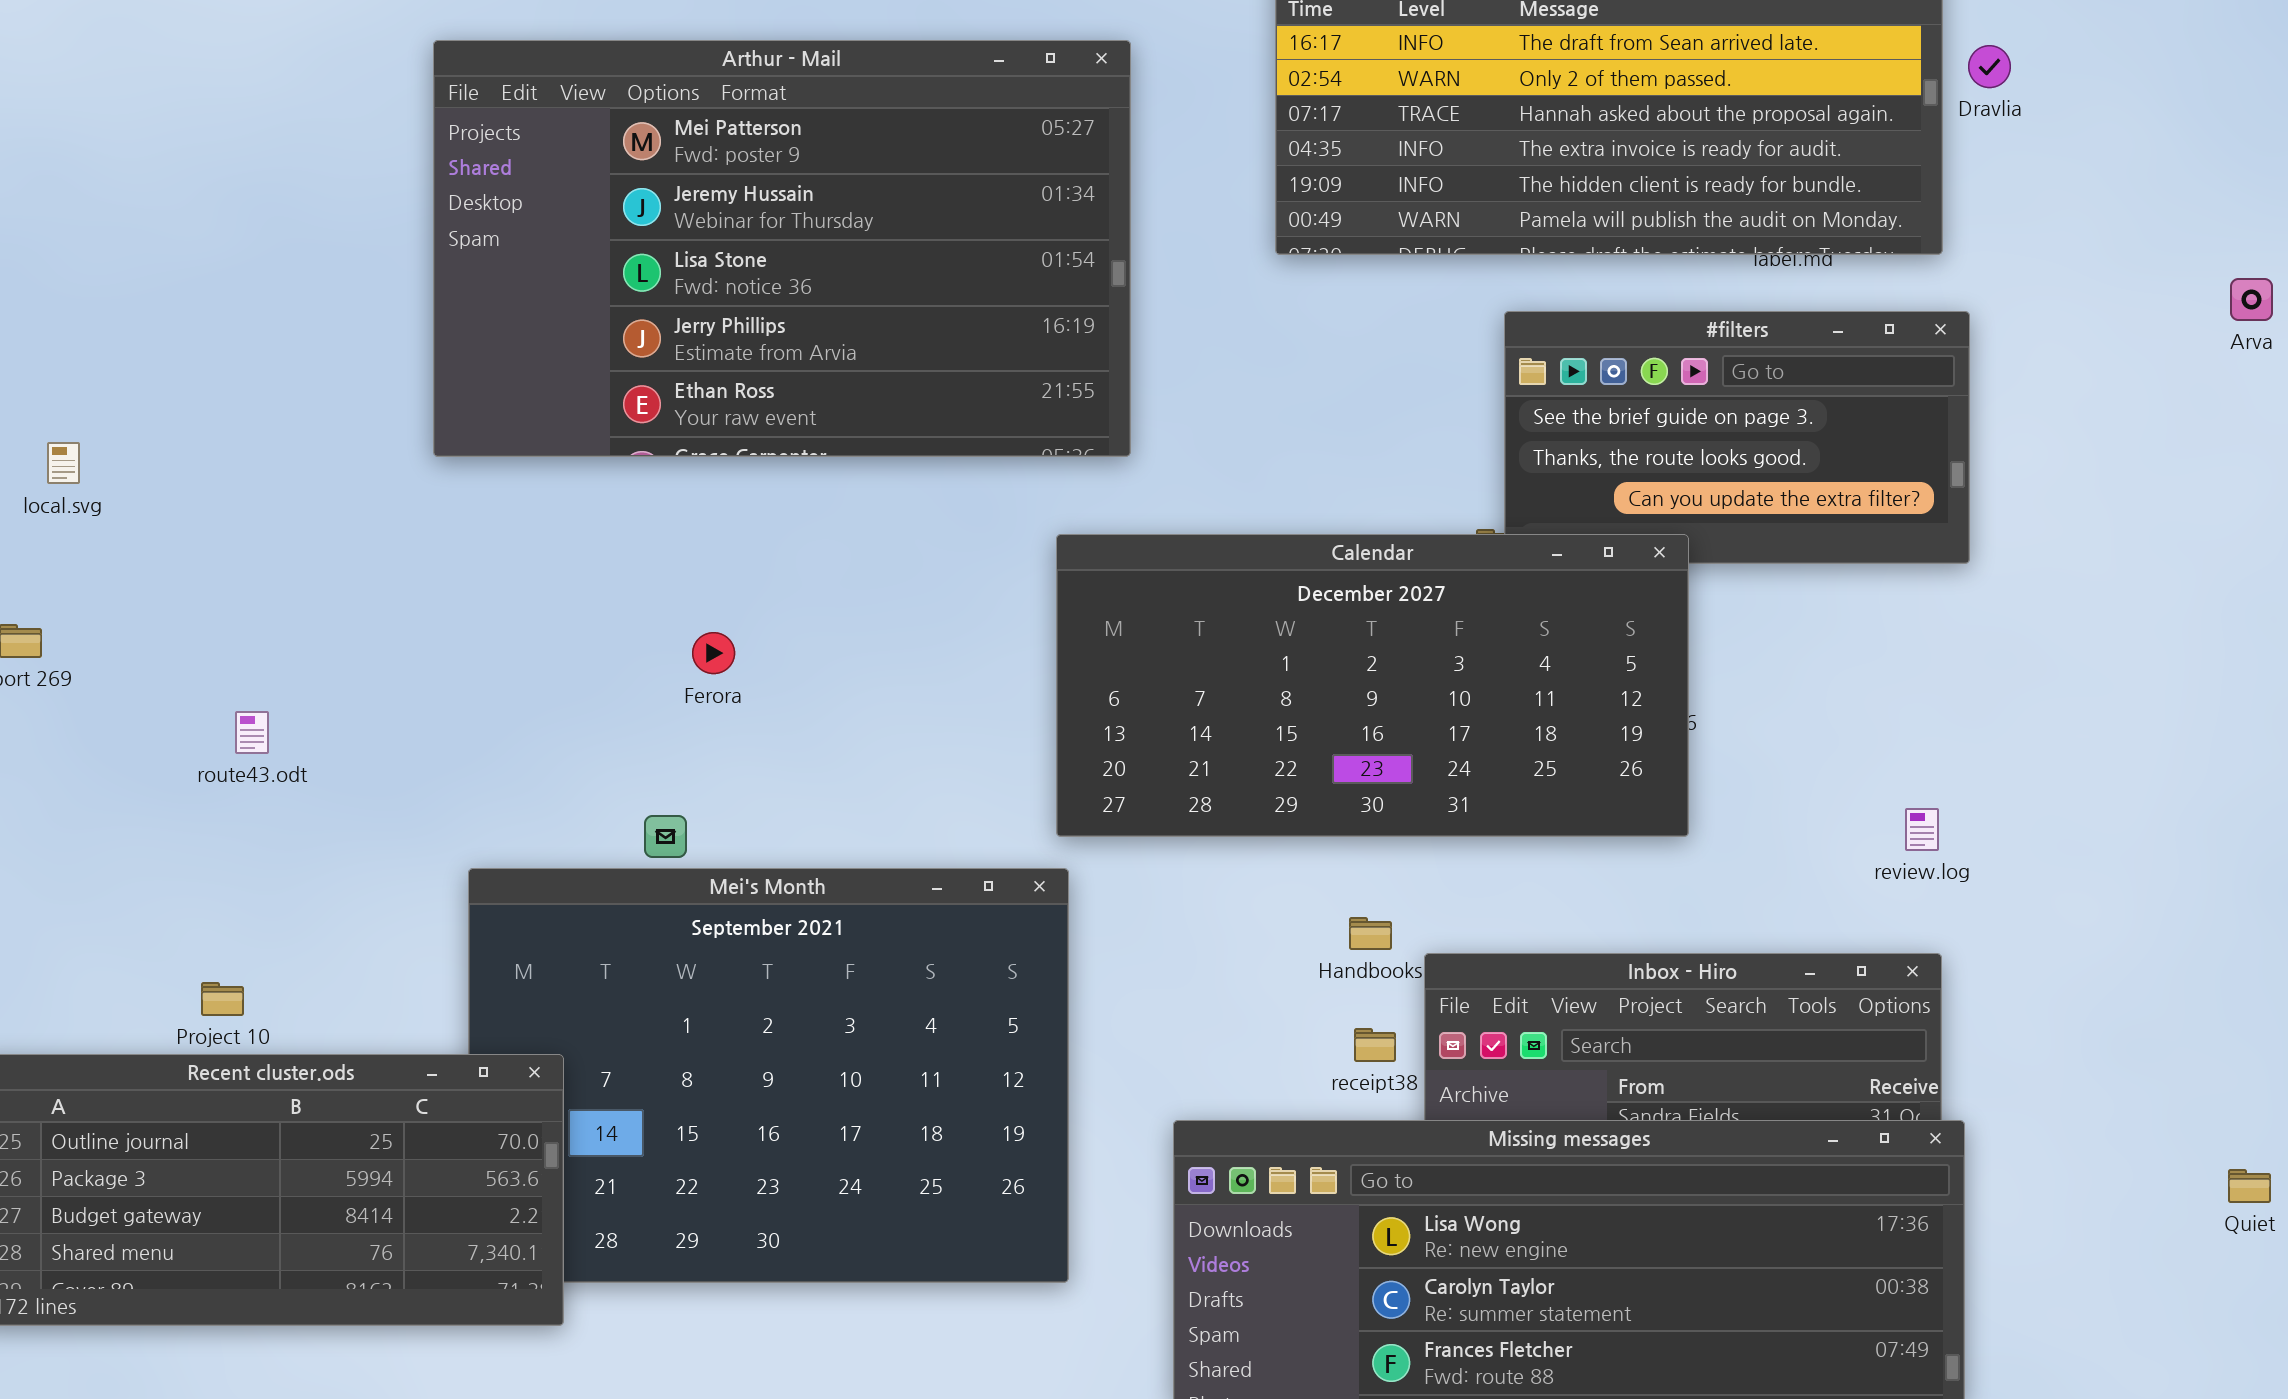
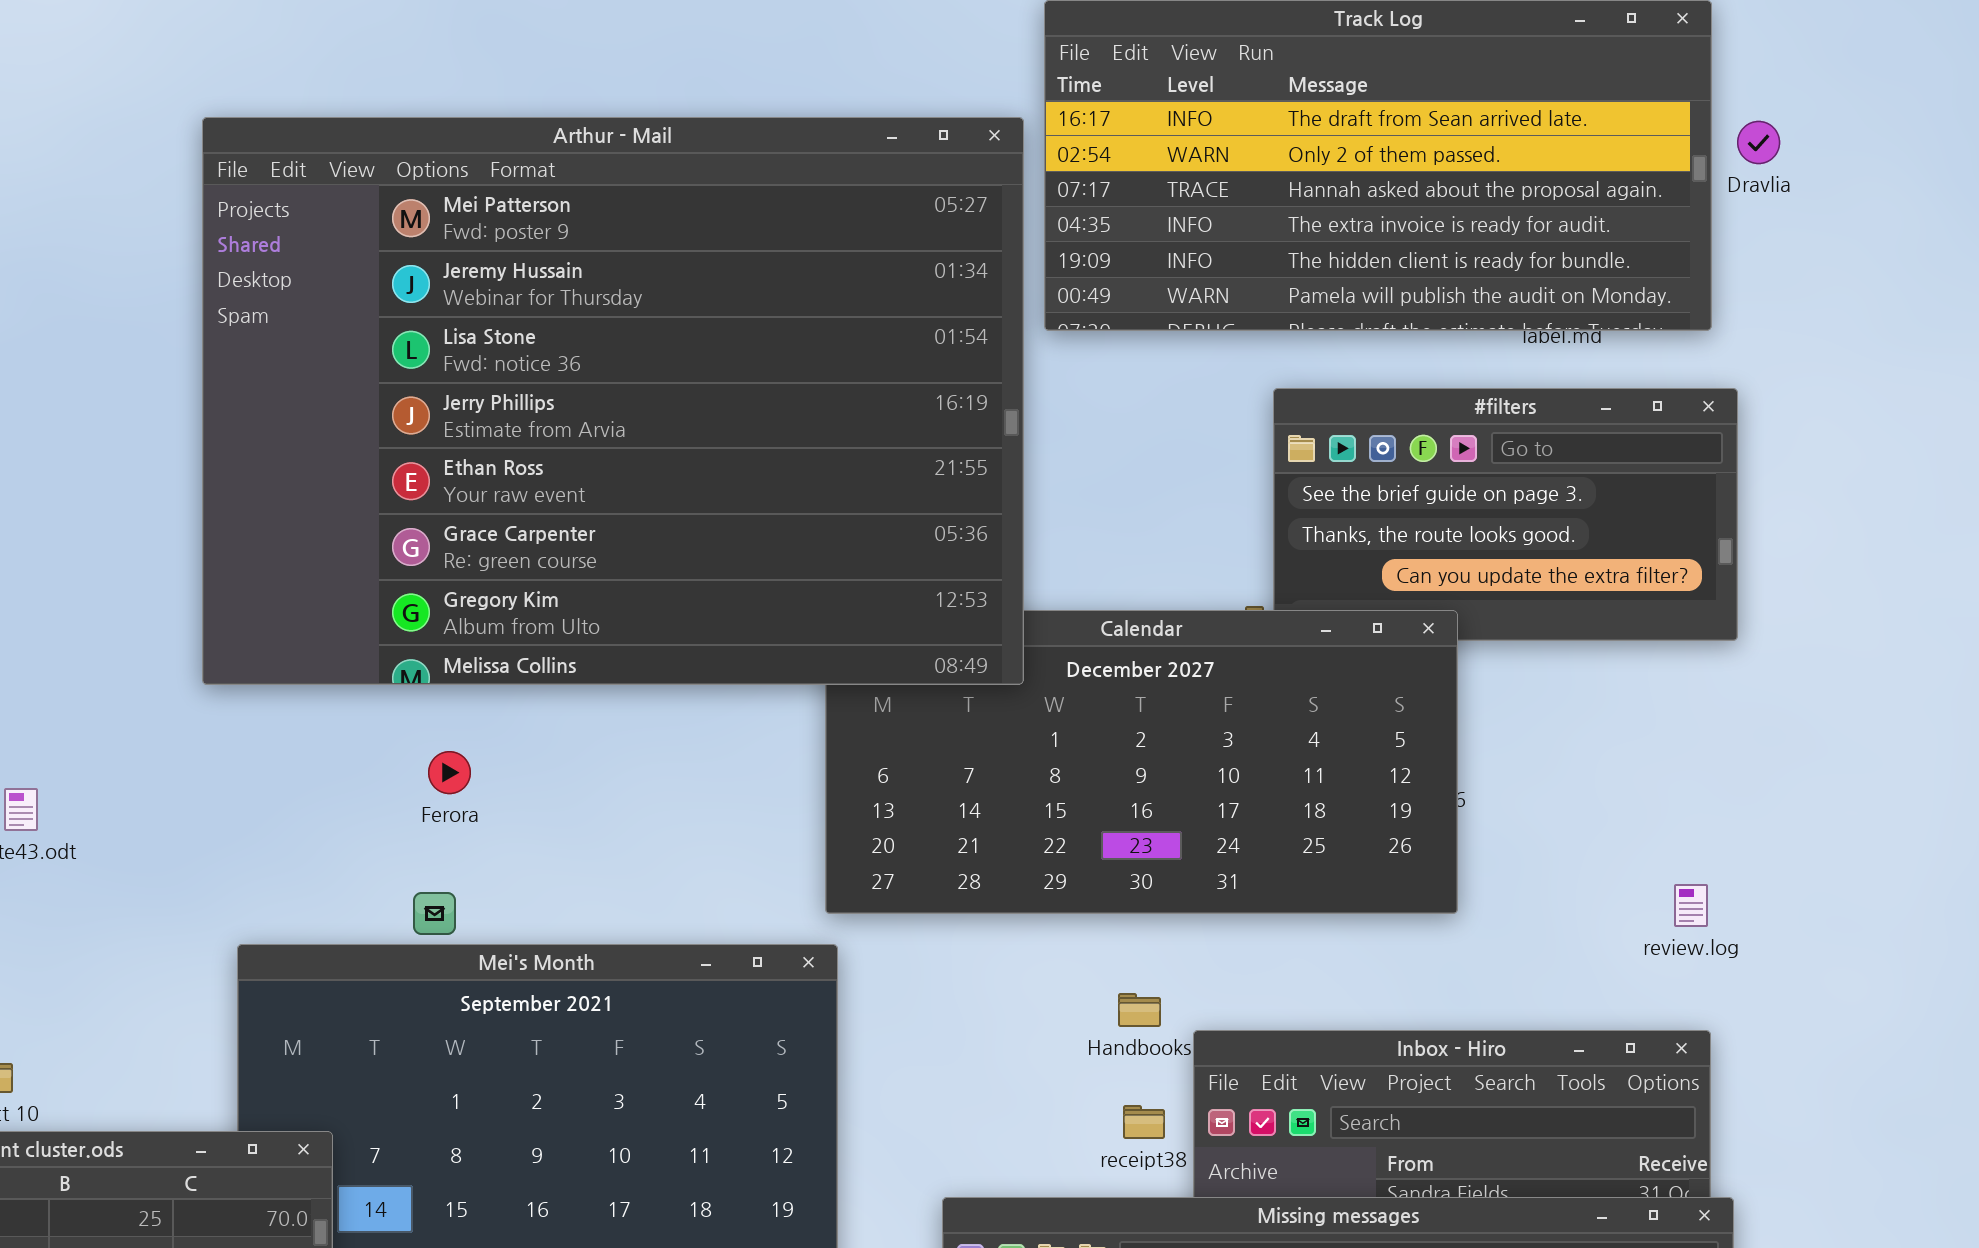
Arthur - Mail: [433,40,1131,457] -> [202,117,1024,685], resized
Ferora: [692,632,735,674] -> [428,751,471,794], moved

